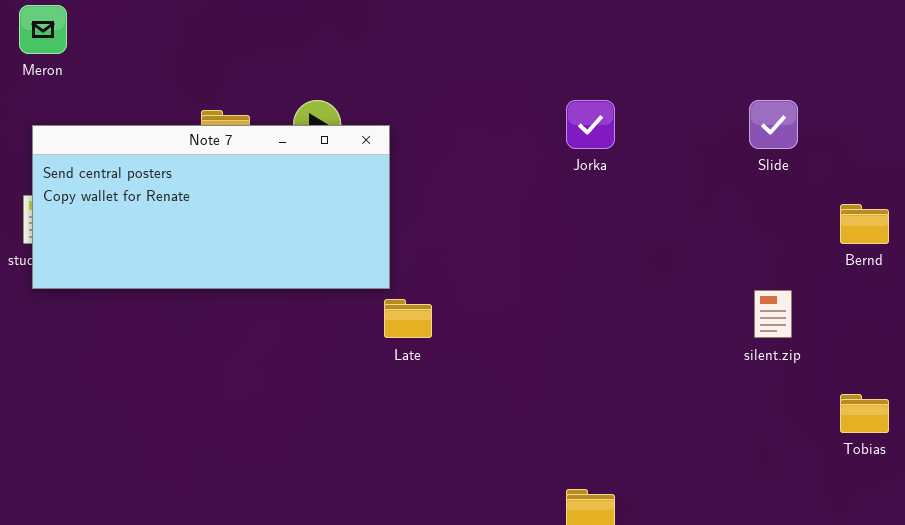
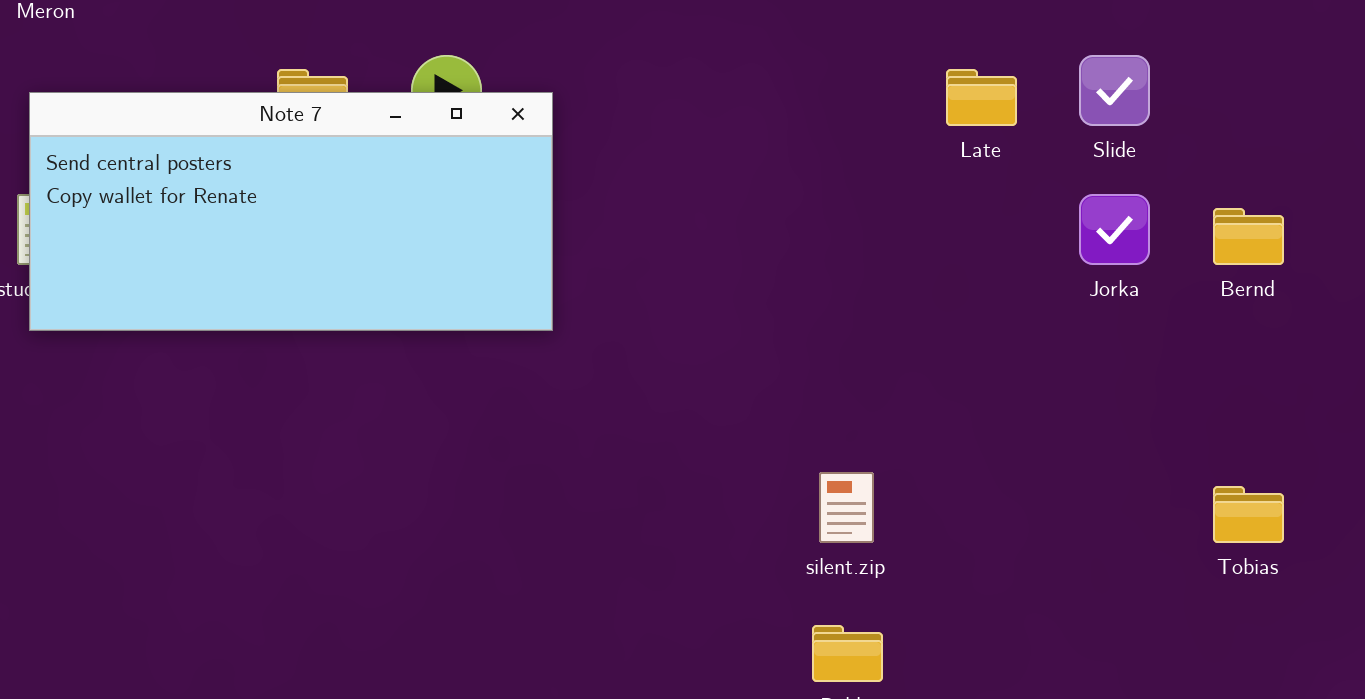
Jorka: [566,100,615,149] -> [1079,194,1150,265], moved
silent.zip: [754,290,792,338] -> [819,472,874,543], moved
Late: [384,299,432,338] -> [946,69,1017,126], moved

